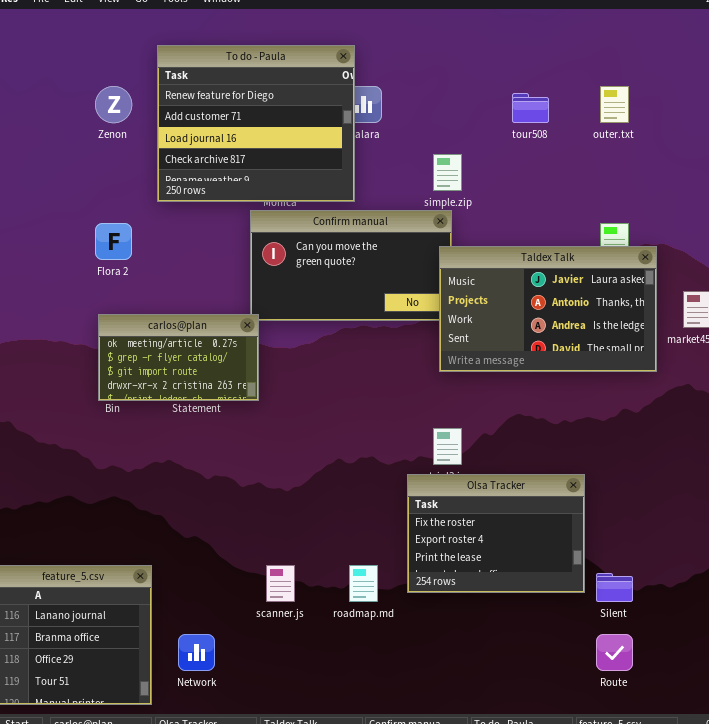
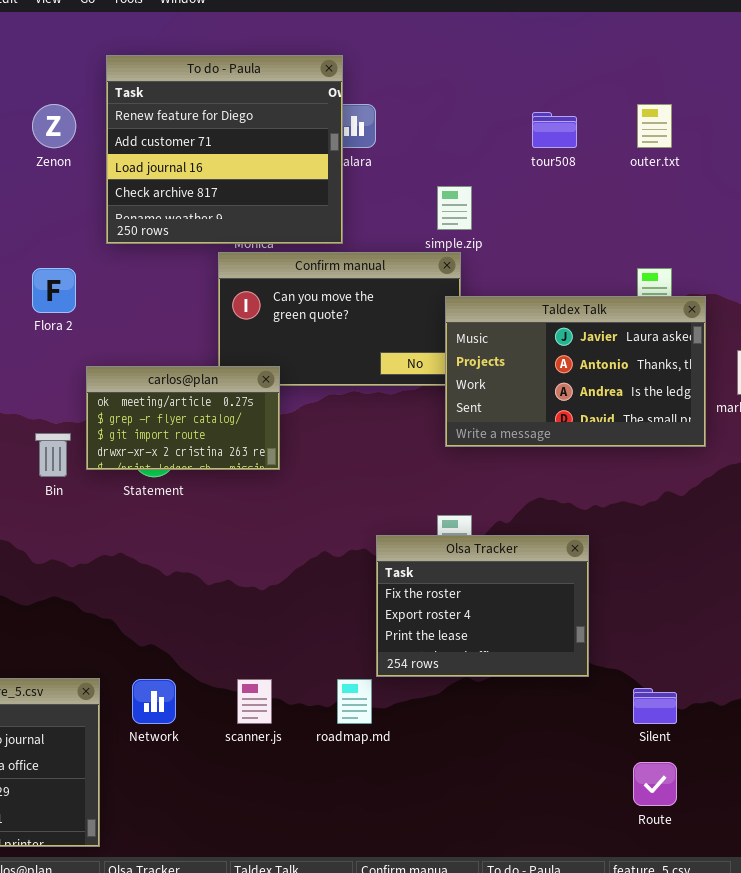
carlos@plan: [98,314,259,401] -> [86,366,280,470], moved
Olsa Tracker: [407,474,585,593] -> [376,535,589,677], moved
Network: [178,634,215,671] -> [132,679,176,724], moved

